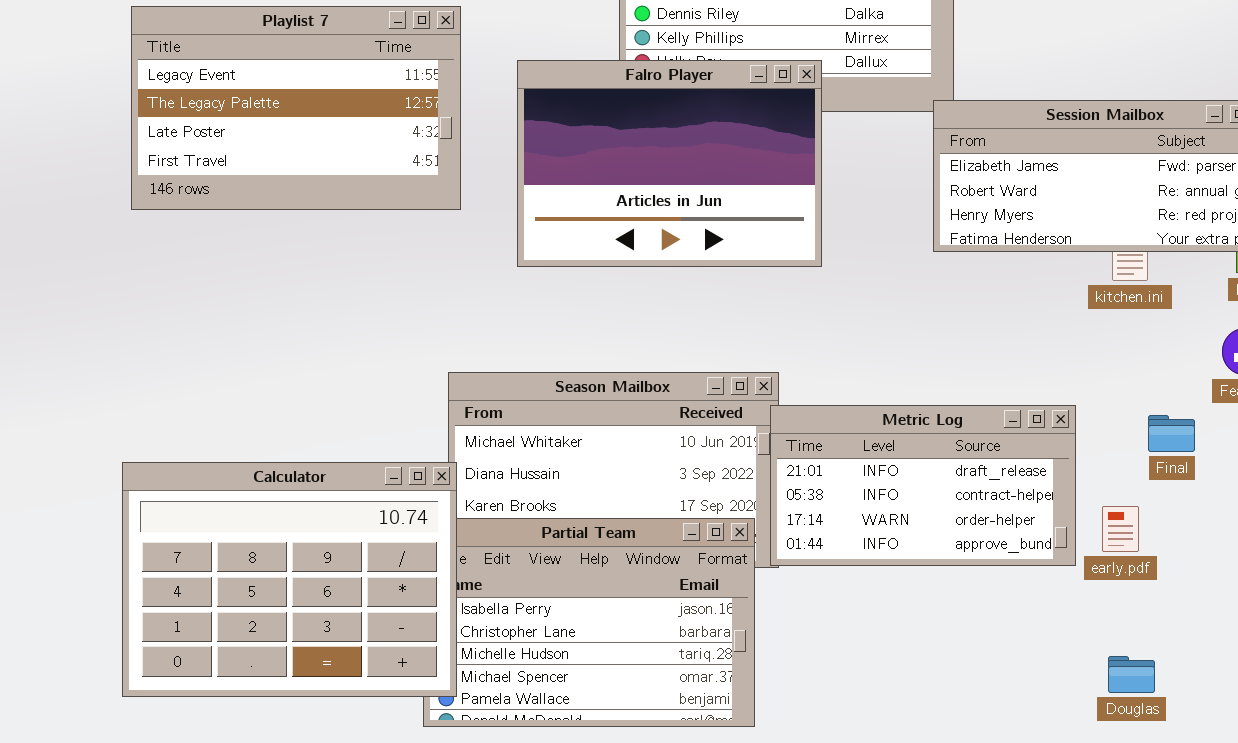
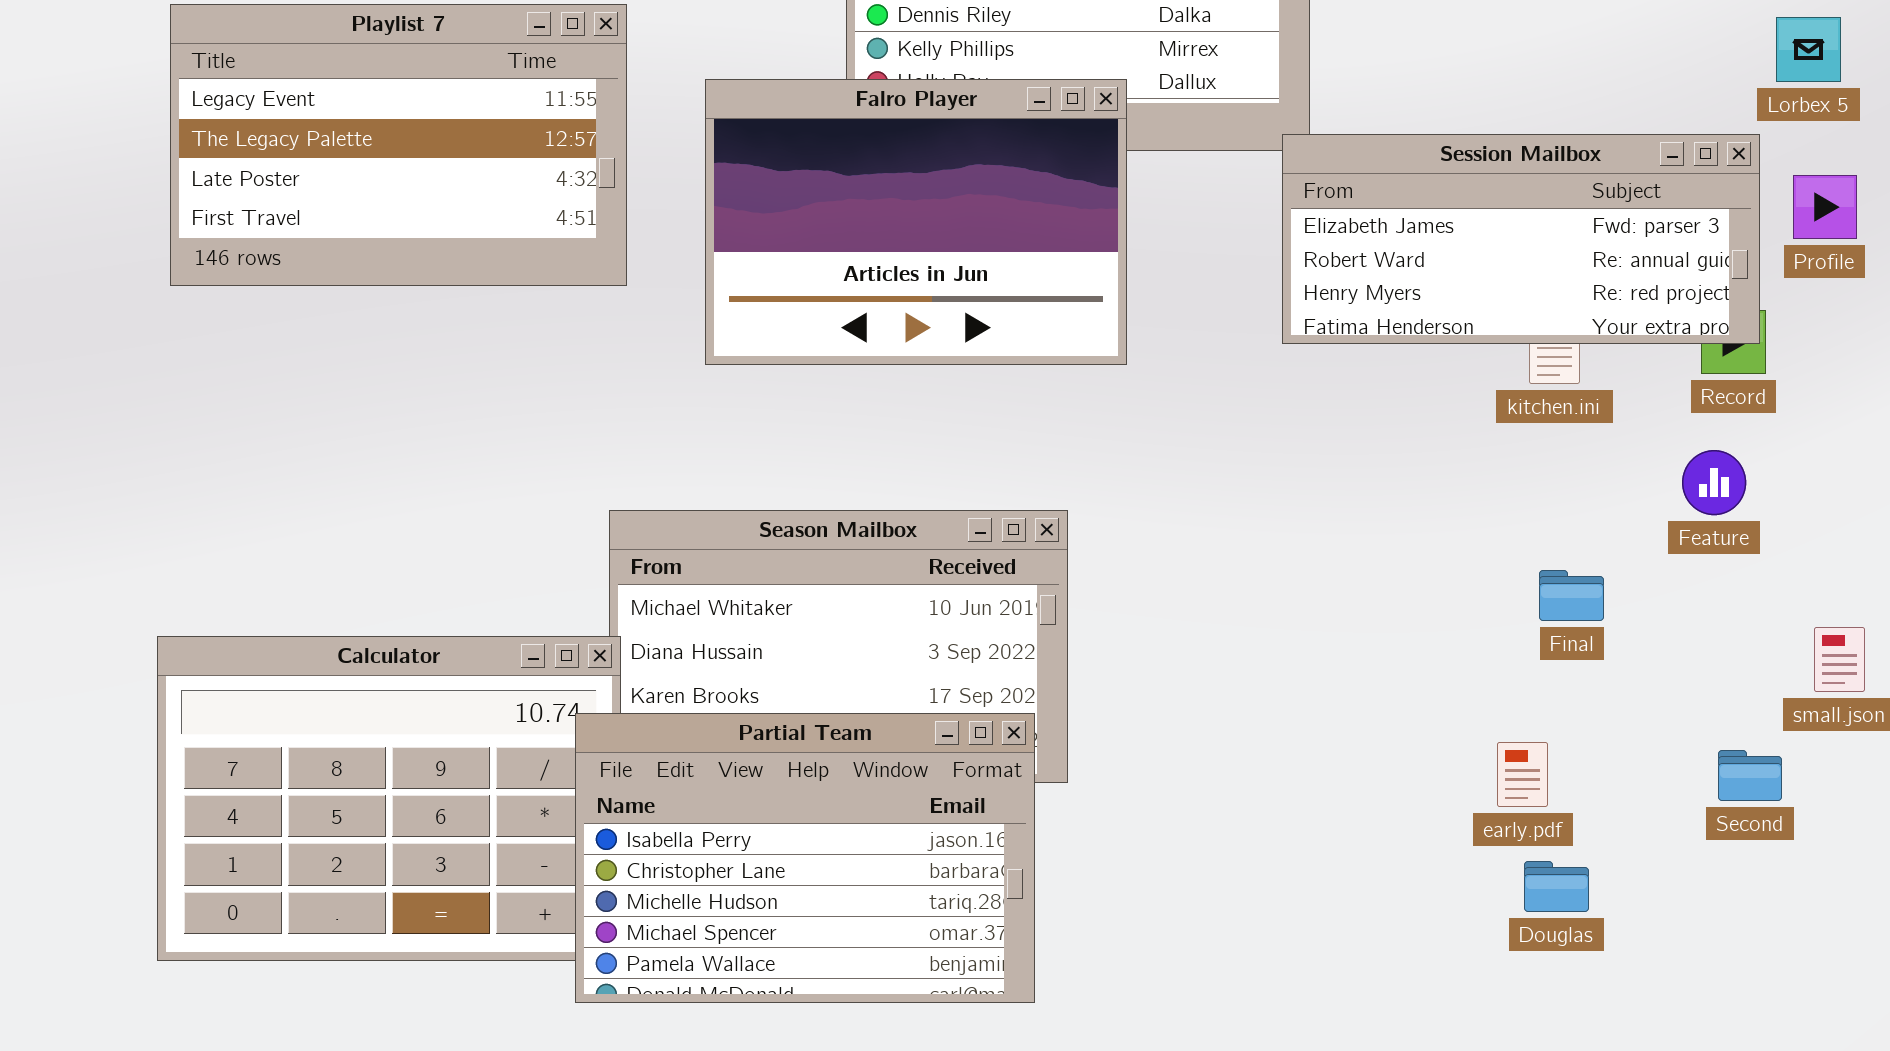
Metric Log: [770,405,1076,566] -> none, closed
Final: [1148,415,1195,452] -> [1539,570,1604,621], moved
early.pdf: [1102,506,1139,552] -> [1497,742,1548,807], moved
Partial Team: [423,518,755,727] -> [575,713,1035,1003], raised
Douglas: [1108,656,1155,693] -> [1524,861,1589,912], moved

